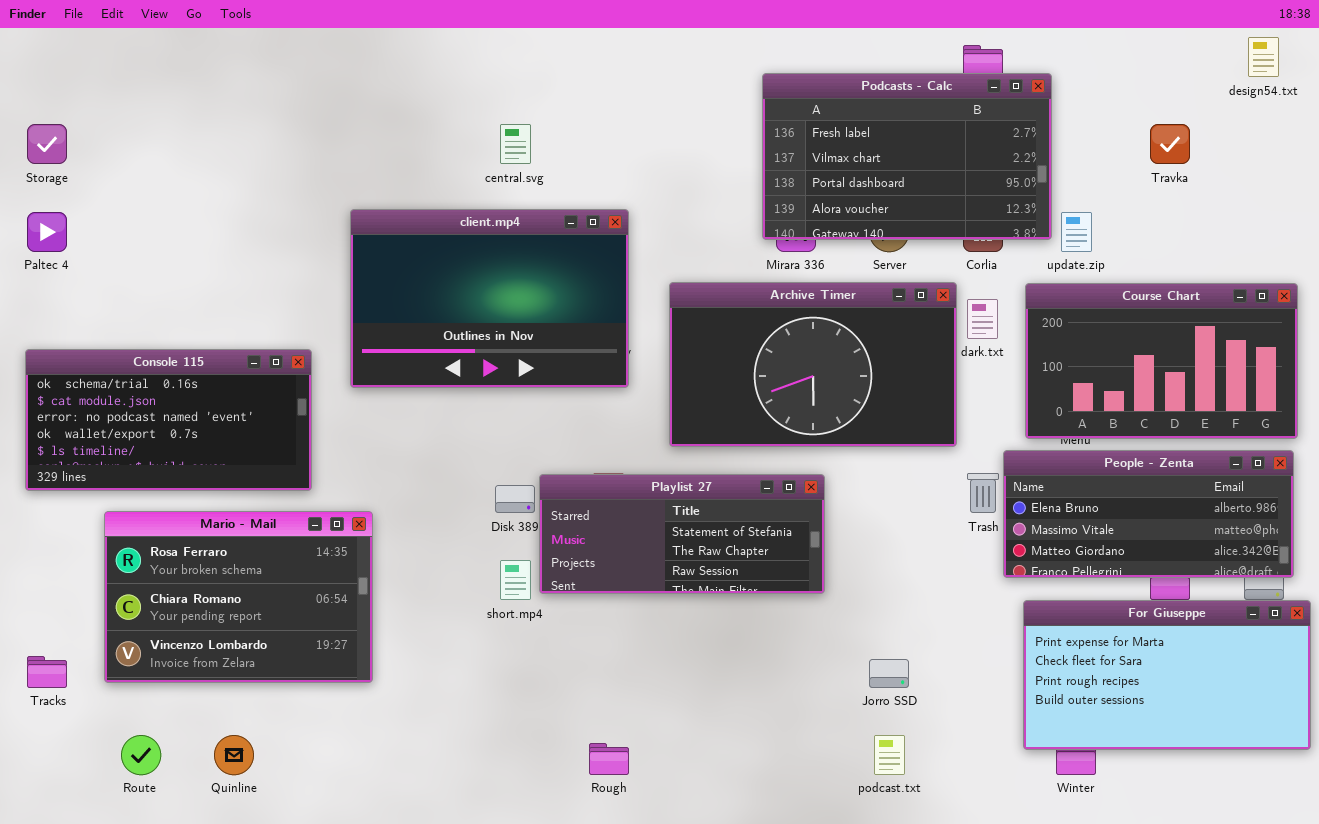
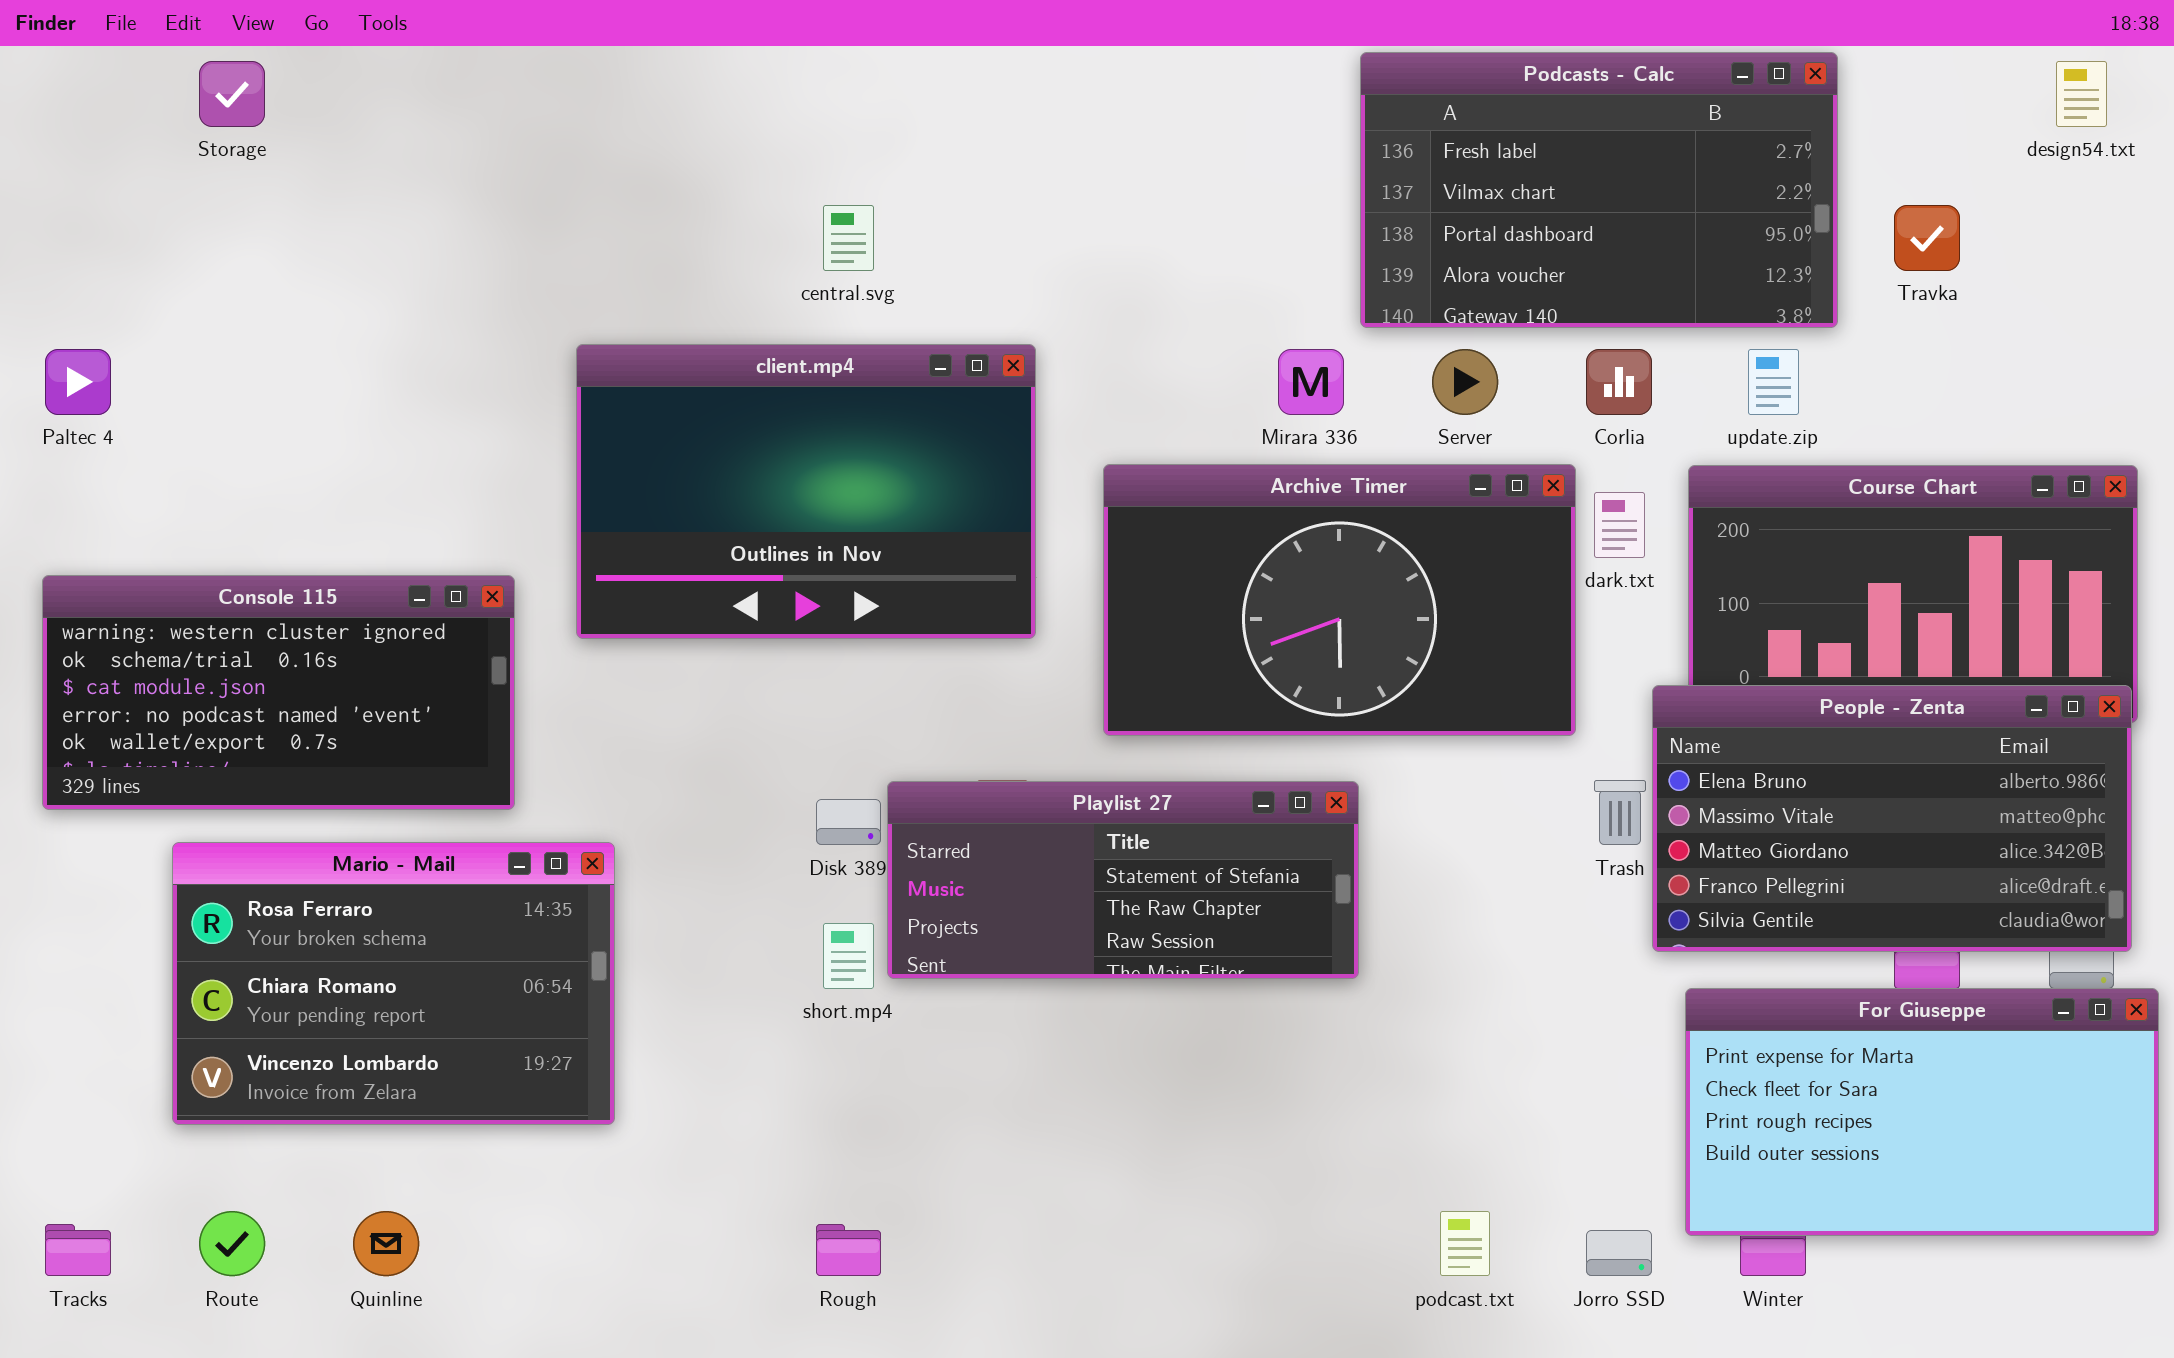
Podcasts - Calc: [762,73,1052,240] -> [1360,52,1838,328], moved
Storage: [27,124,67,164] -> [199,61,265,127], moved
Console 115: [25,349,312,491] -> [42,575,515,810], scrolled up 1 row
People - Zenta: [1003,450,1294,578] -> [1652,685,2132,952], resized
Tracks: [27,656,67,688] -> [45,1224,111,1276], moved
Jorro SSD: [869,659,909,688] -> [1586,1230,1652,1276], moved
Rough: [589,743,629,775] -> [816,1224,881,1276], moved

